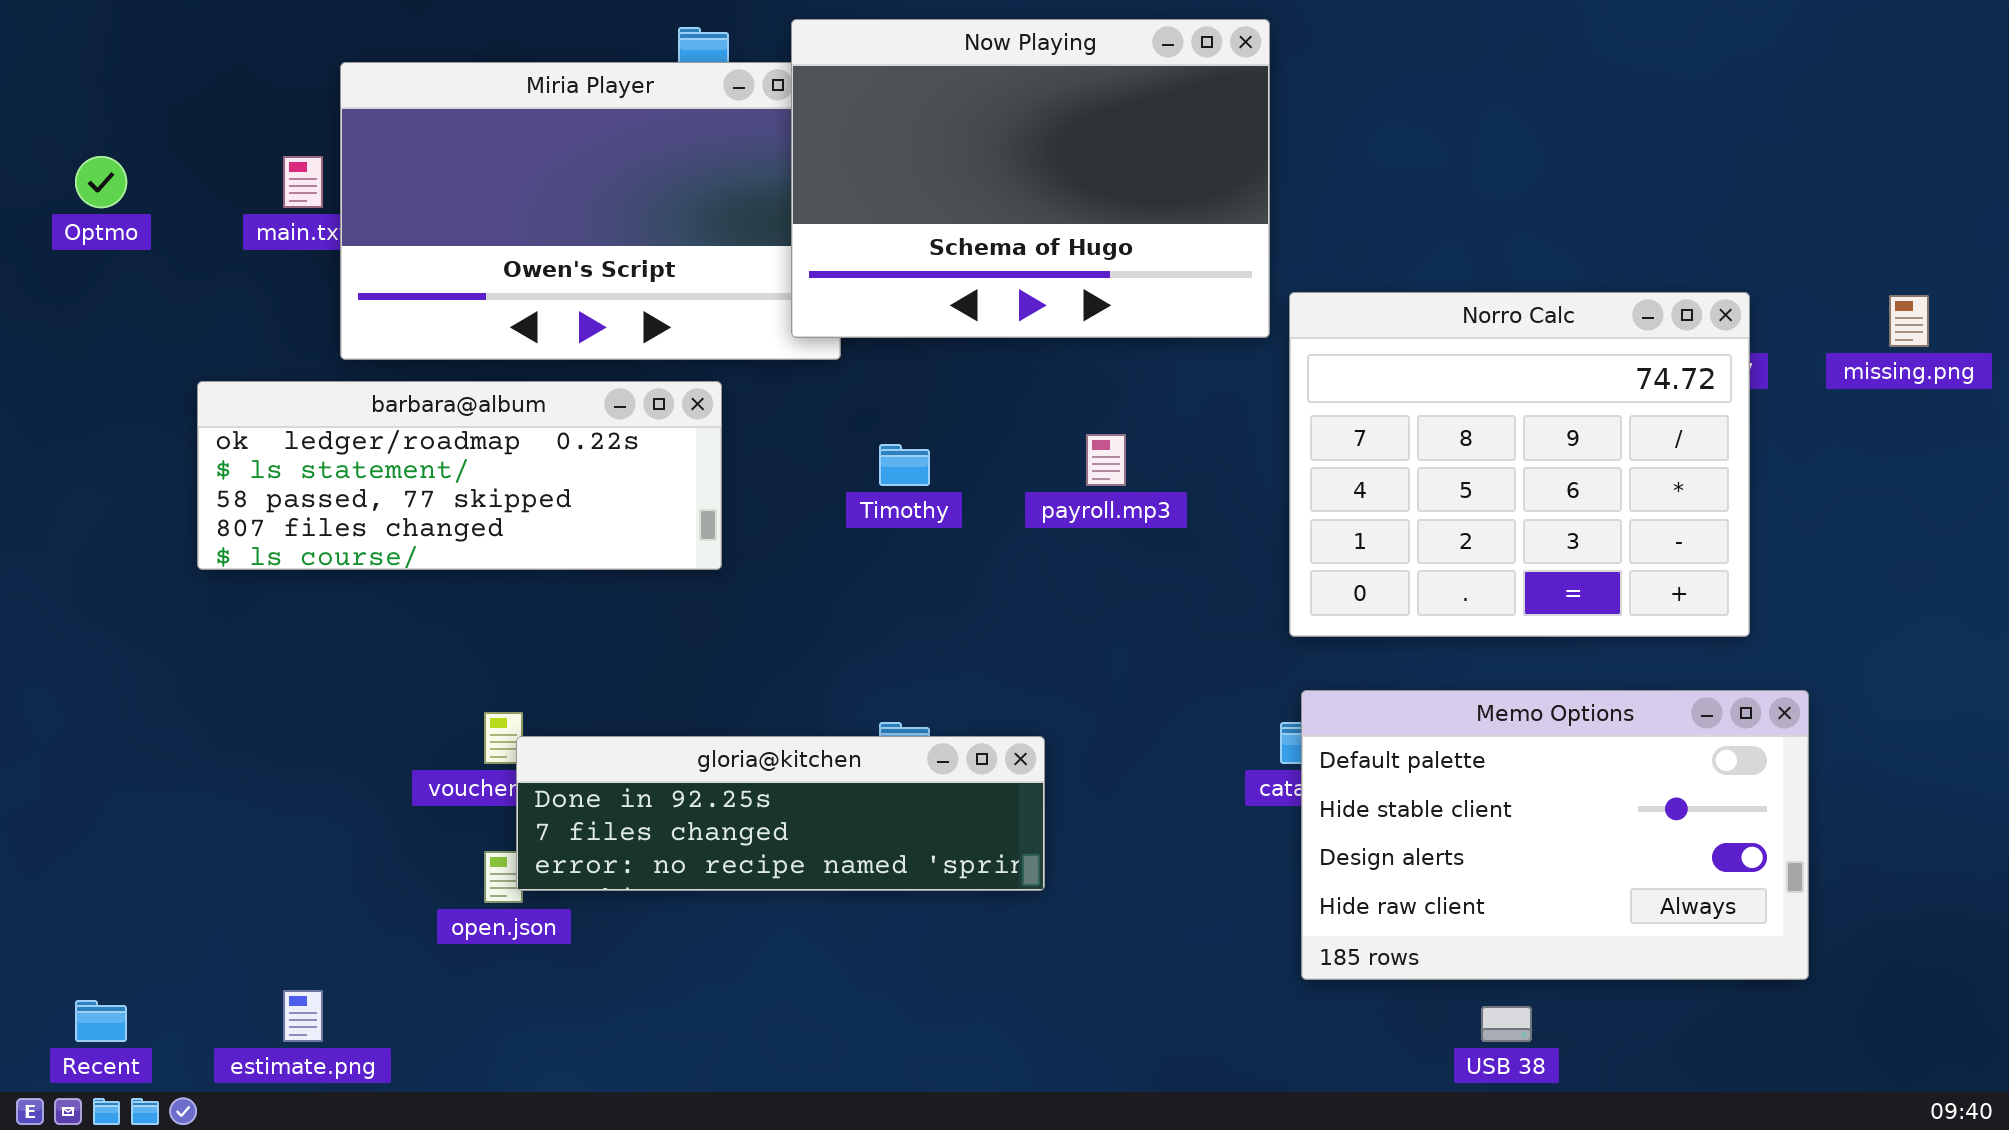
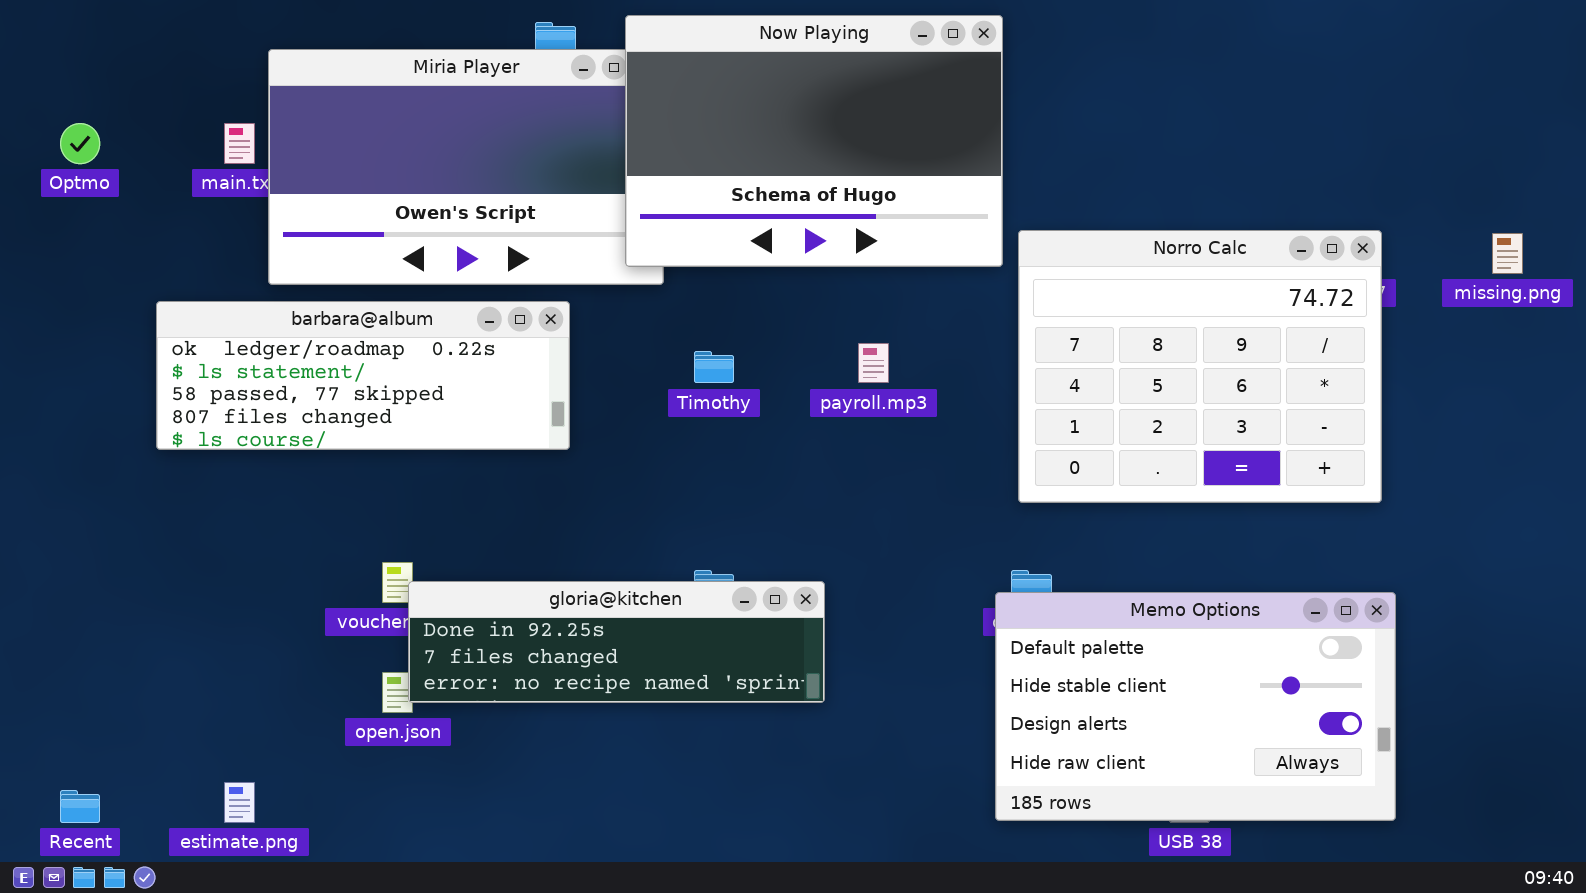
Memo Options: [1301,690,1809,980] -> [995,592,1396,821], moved

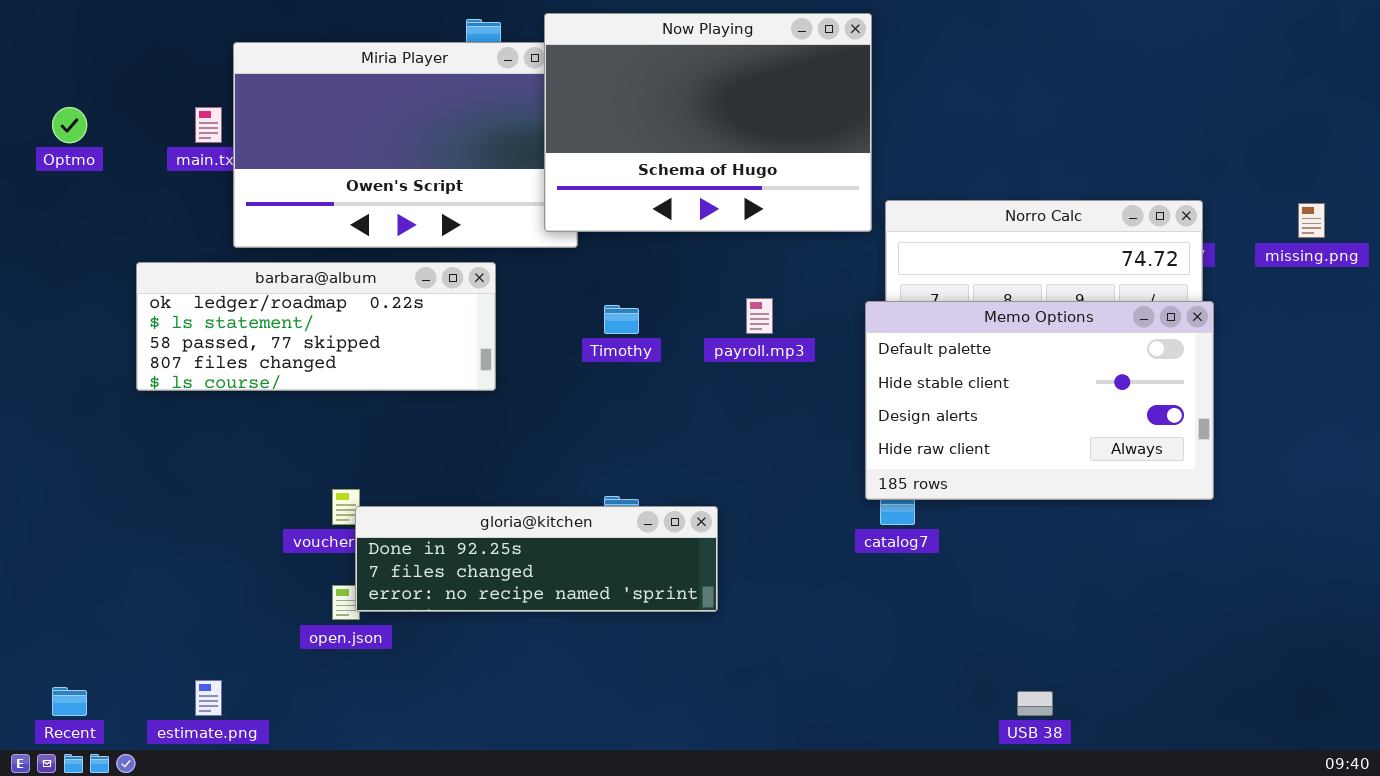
Memo Options: [995,592,1396,821] -> [865,301,1214,500], moved

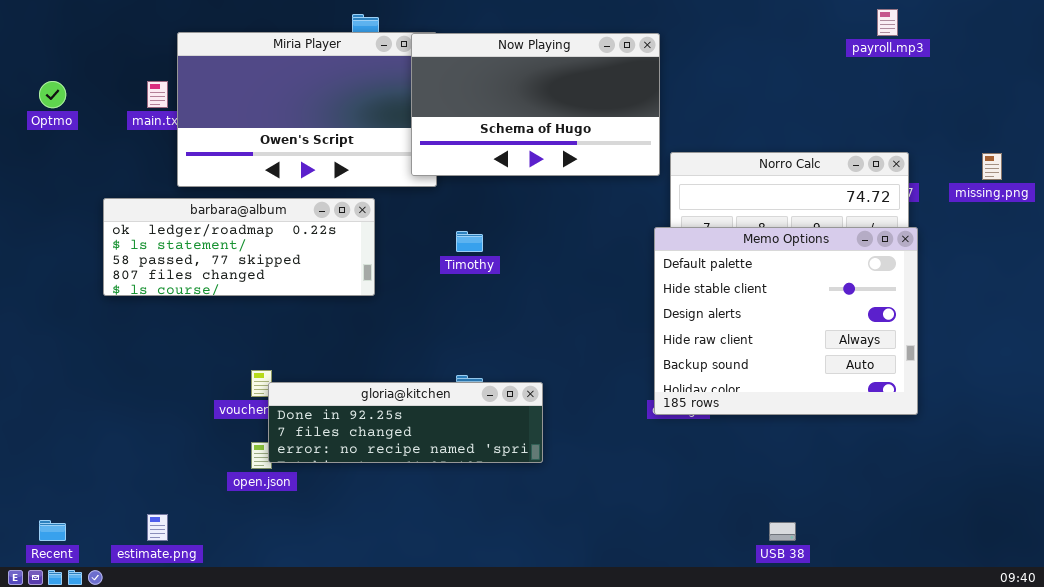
Now Playing: [544,13,872,232] -> [411,33,660,176], resized
payroll.mp3: [746,298,773,334] -> [877,9,898,36], moved
Memo Options: [865,301,1214,500] -> [654,227,918,415], resized

